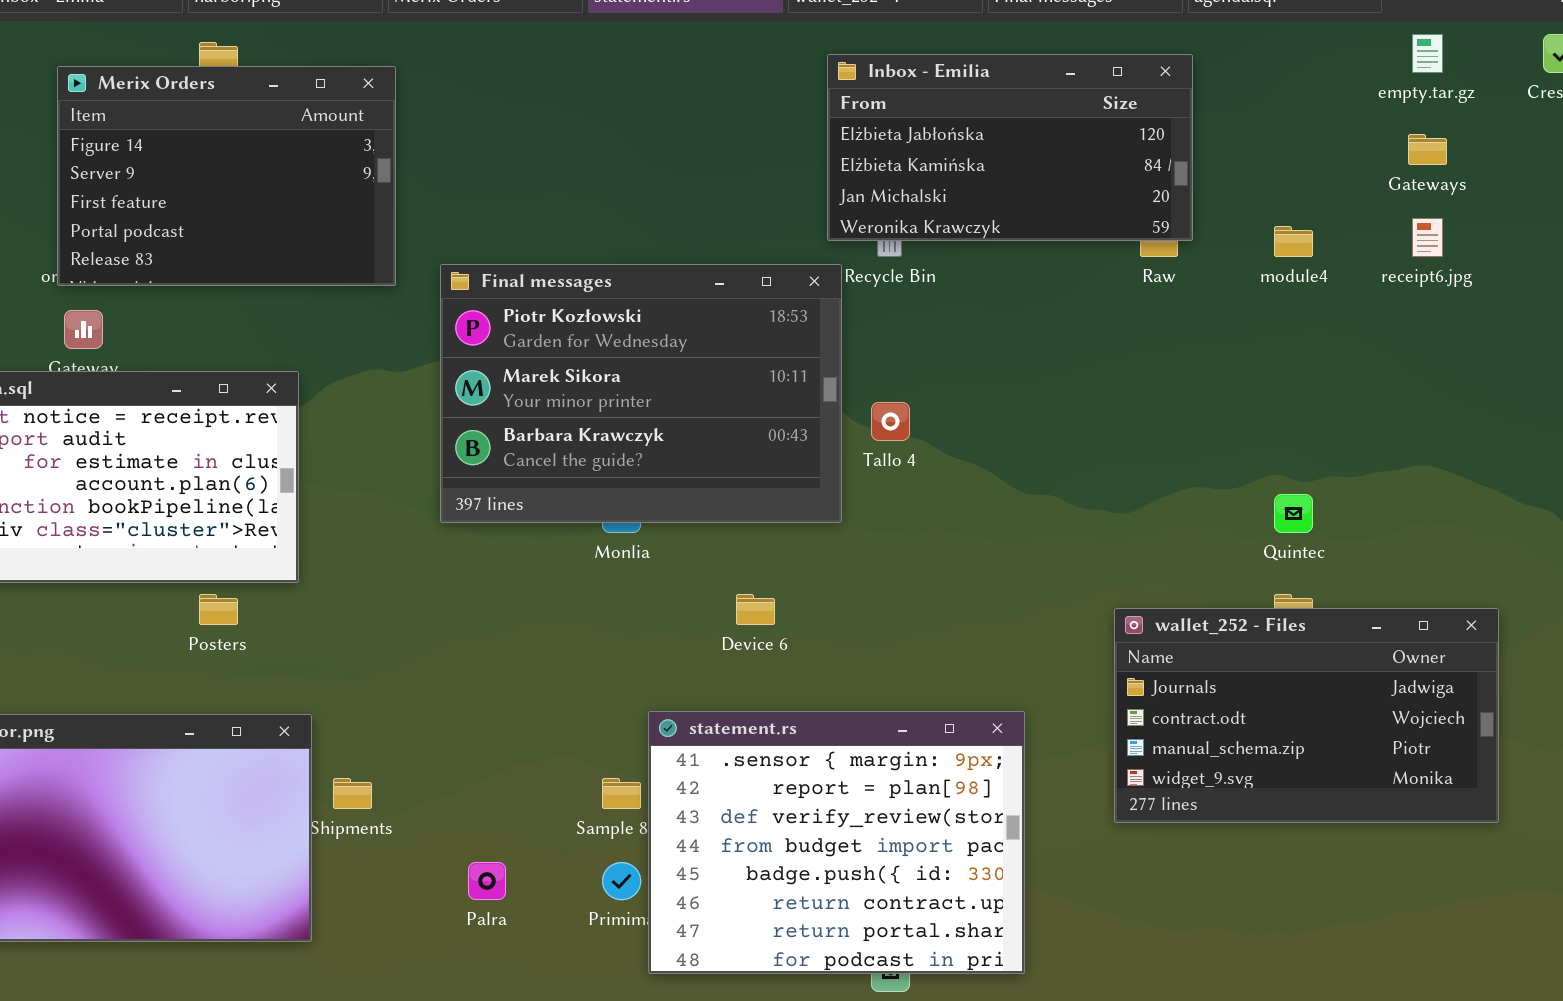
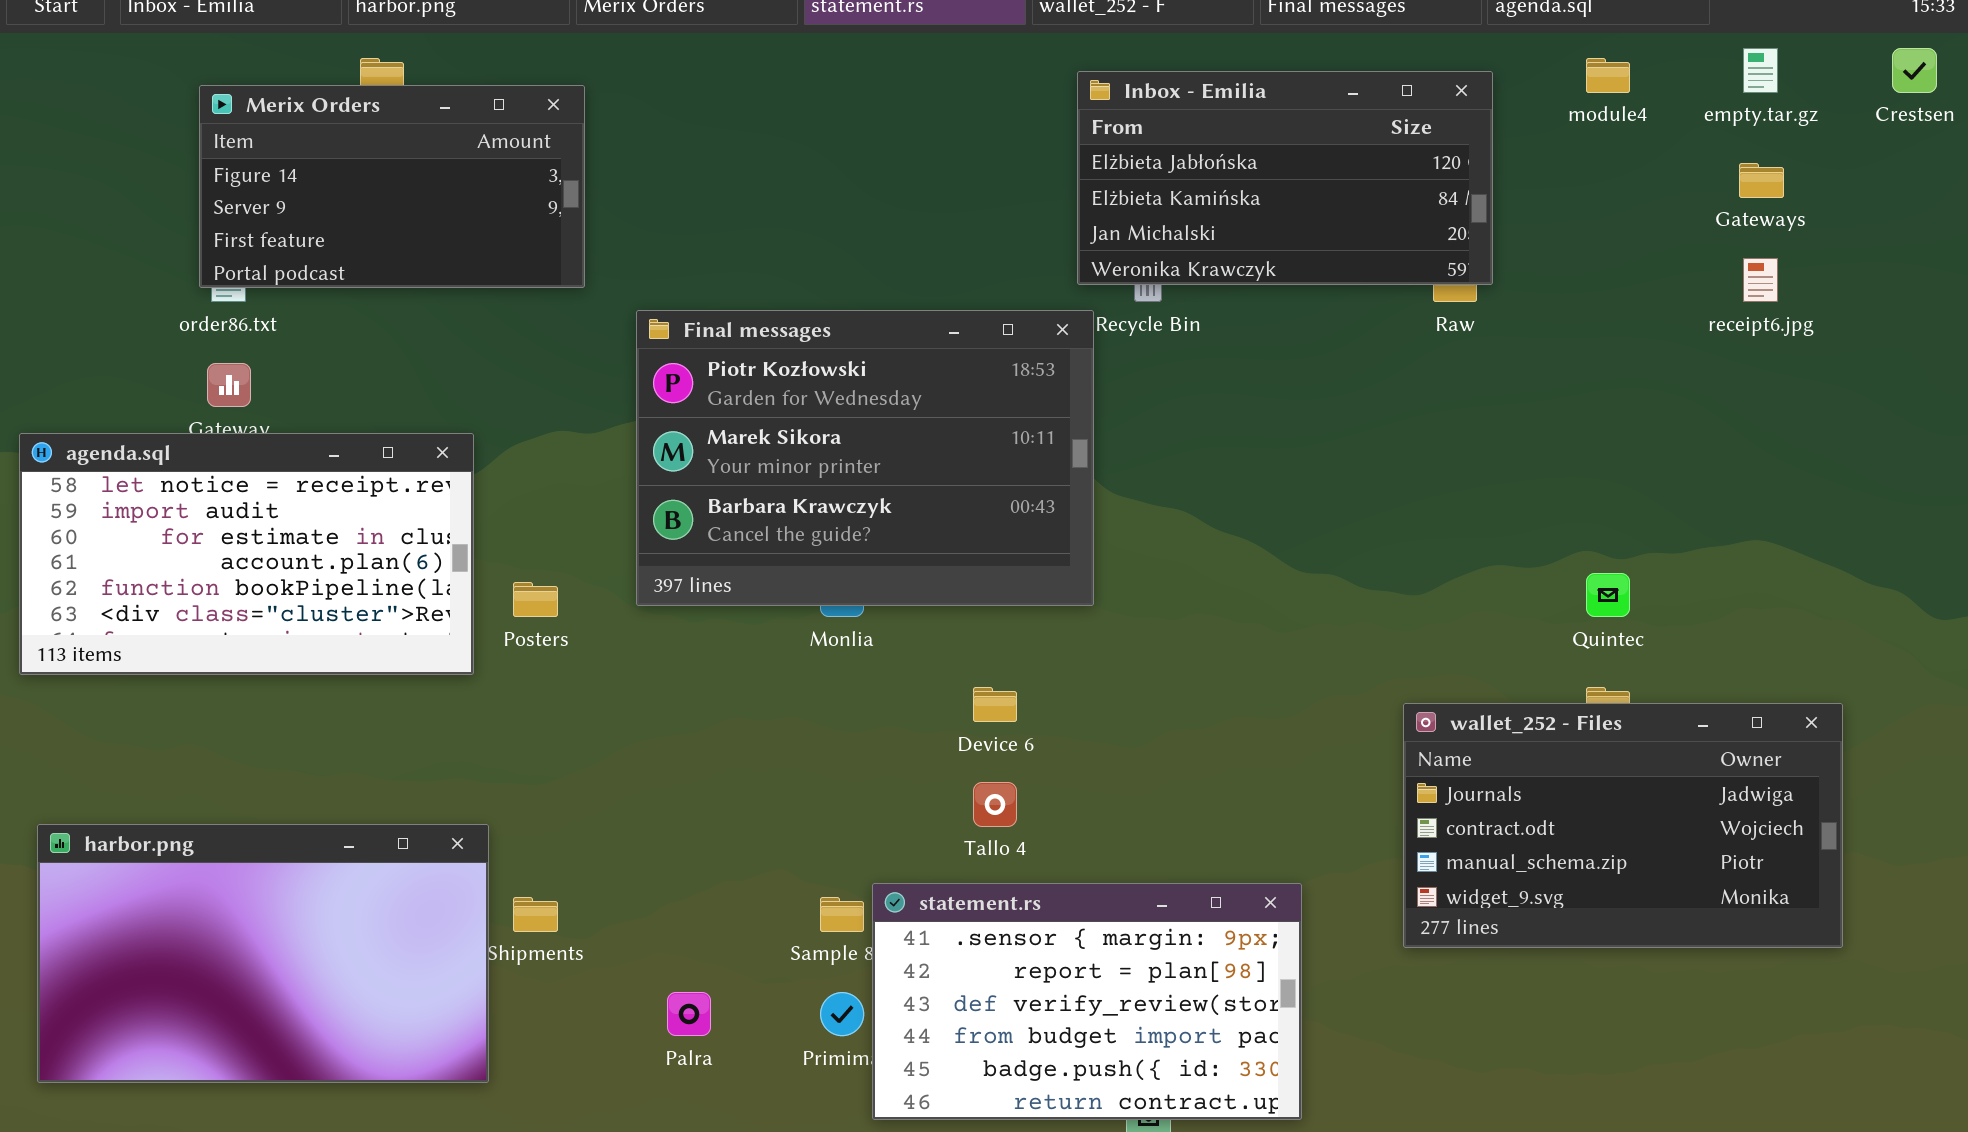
Merix Orders: [57,66,396,286] -> [199,85,585,288], resized
module4: [1274,226,1313,257] -> [1586,58,1630,93], moved
Tallo 4: [871,402,910,441] -> [973,782,1017,827], moved
Posters: [199,594,238,625] -> [513,582,558,617], moved
statement.rs: [648,711,1025,974] -> [872,883,1302,1120], resized

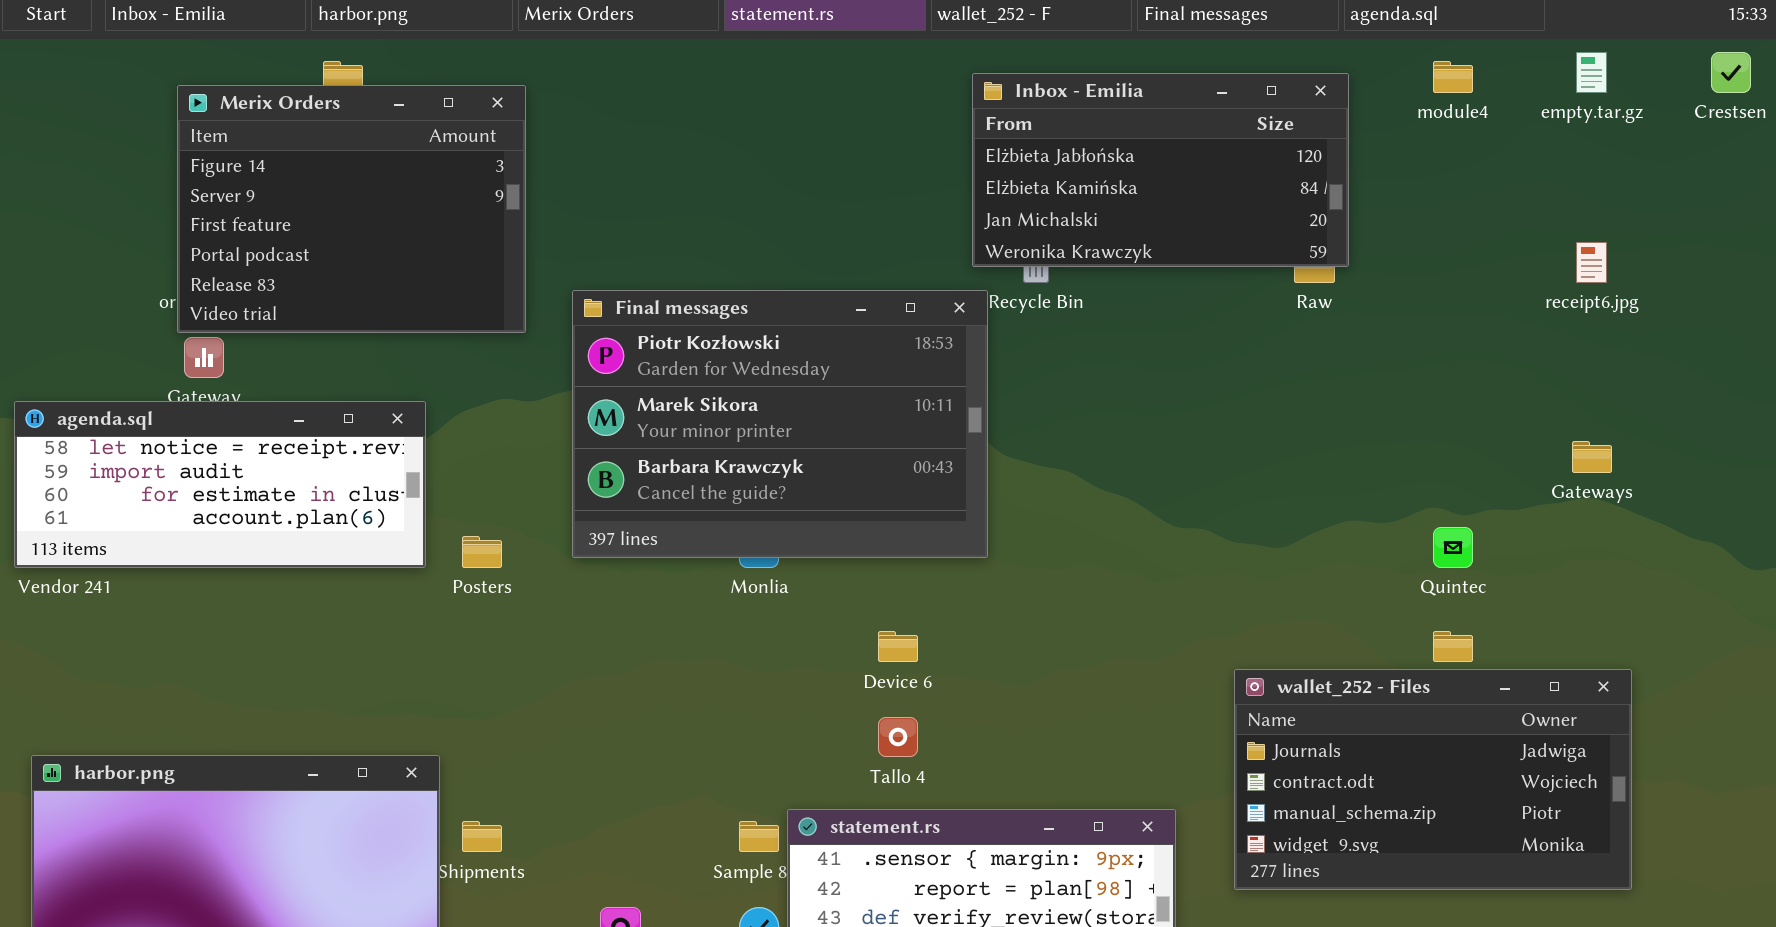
Merix Orders: [199,85,585,288] -> [177,85,526,333], resized
Gateways: [1739,163,1784,198] -> [1572,441,1612,473], moved
agenda.sql: [19,433,474,675] -> [14,401,426,568], resized
wallet_252 - Files: [1403,703,1843,948] -> [1234,669,1632,890], moved

